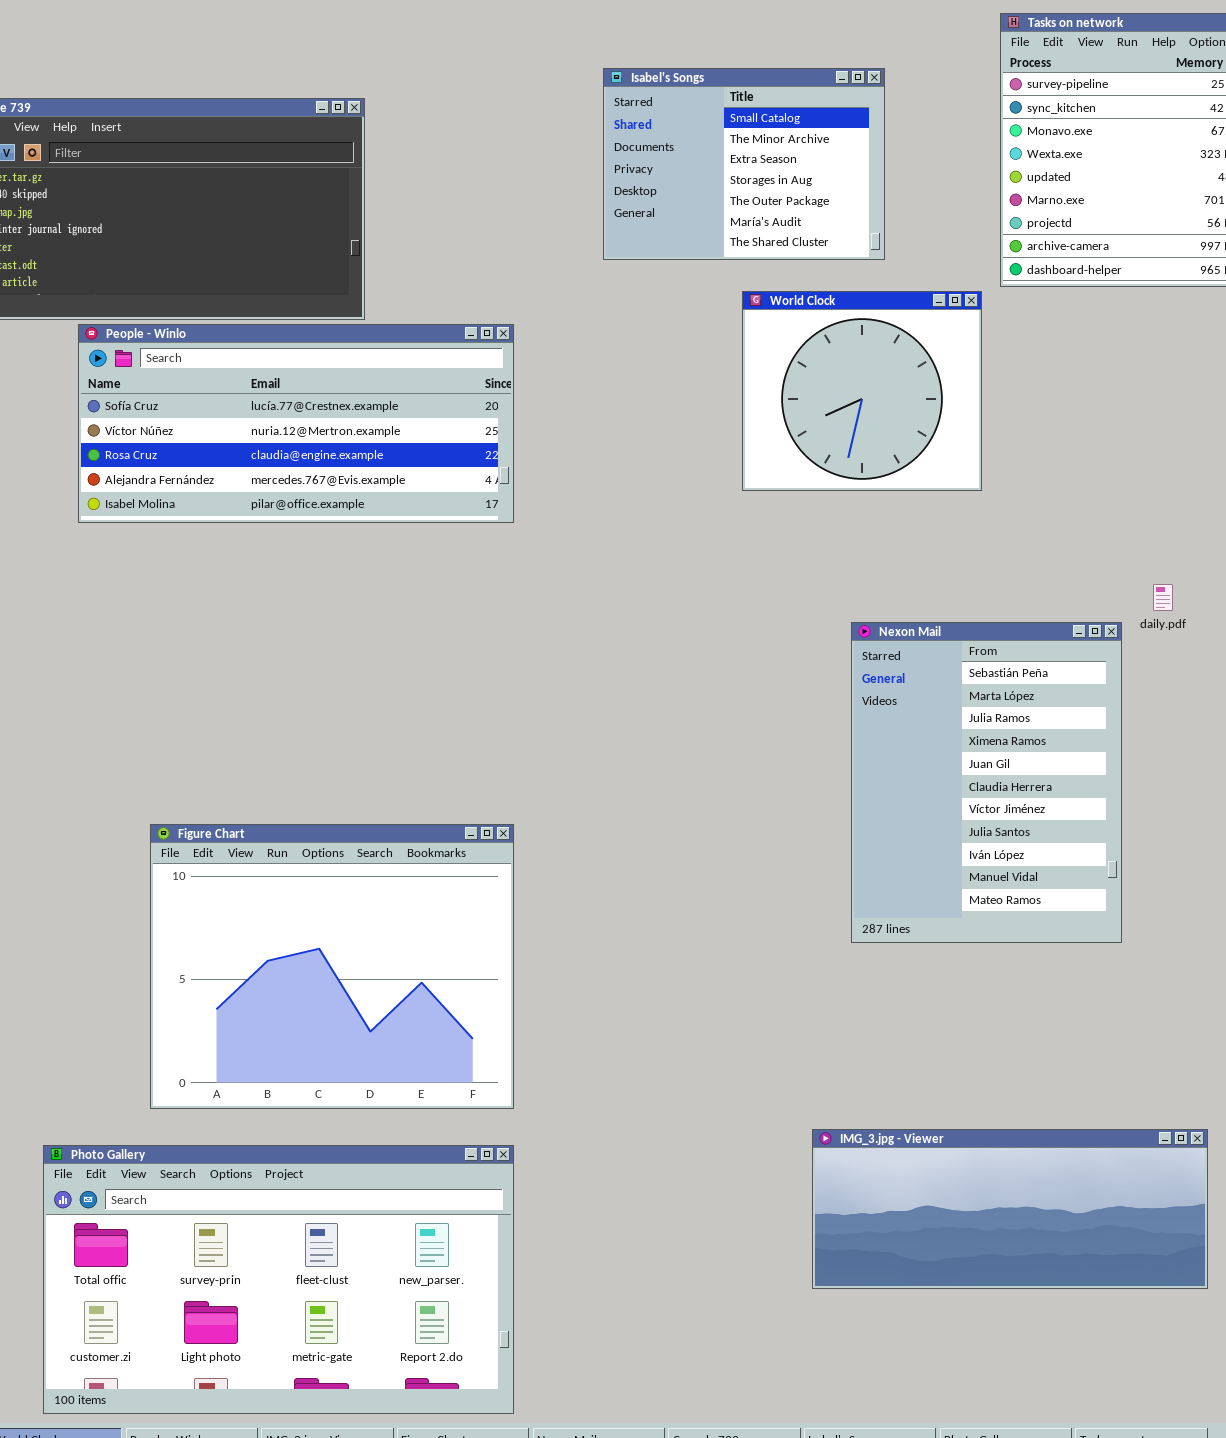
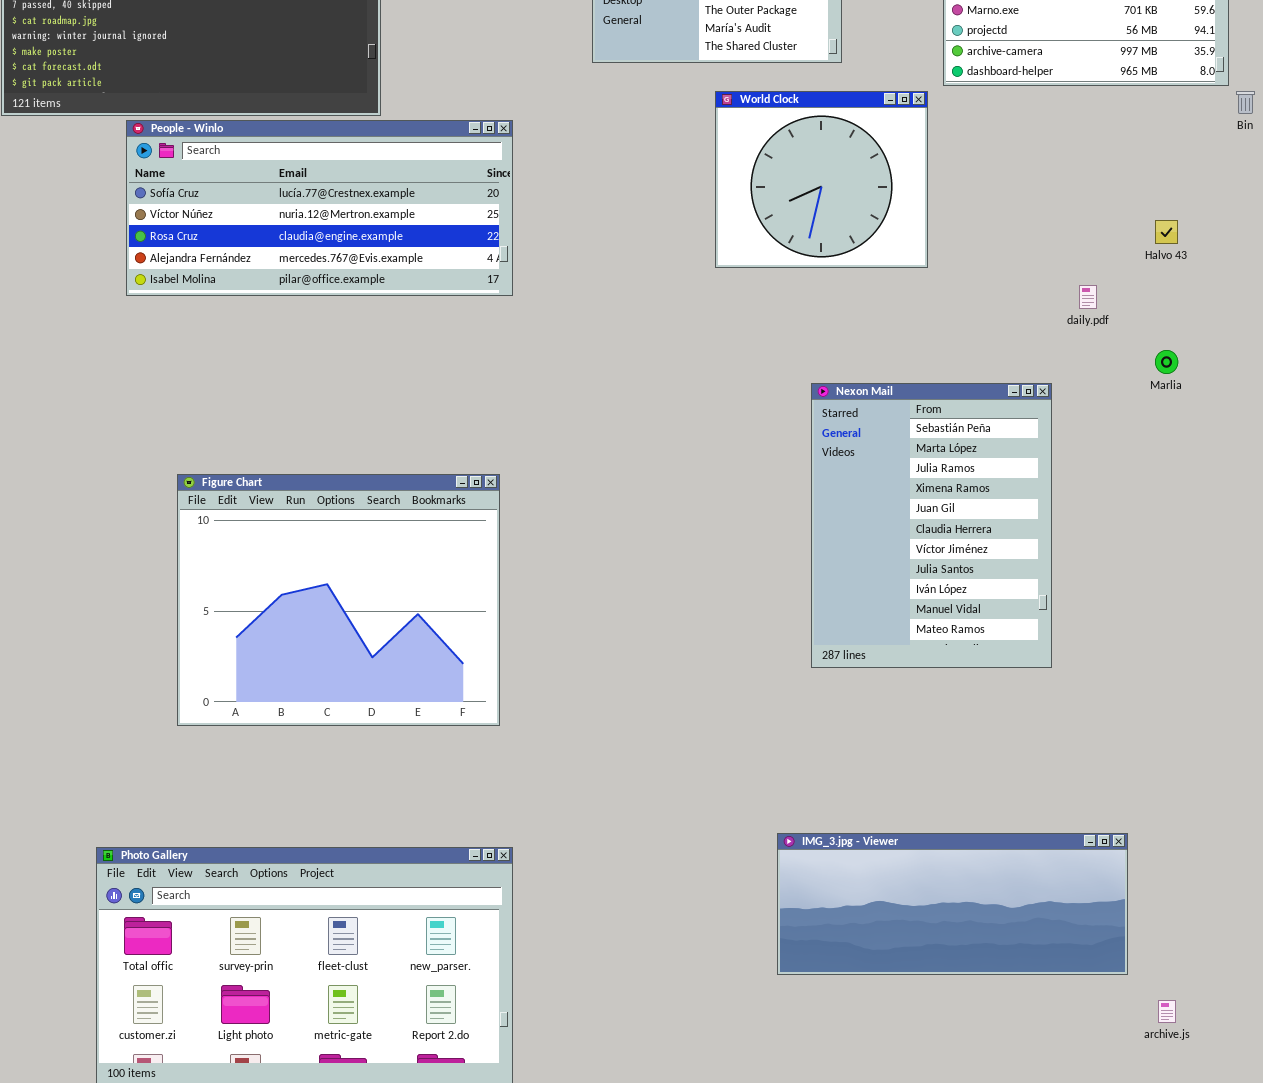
daily.pdf: [1153,584,1173,611] -> [1079,285,1097,309], moved
Figure Chart: [150,824,514,1109] -> [177,474,500,726], moved

